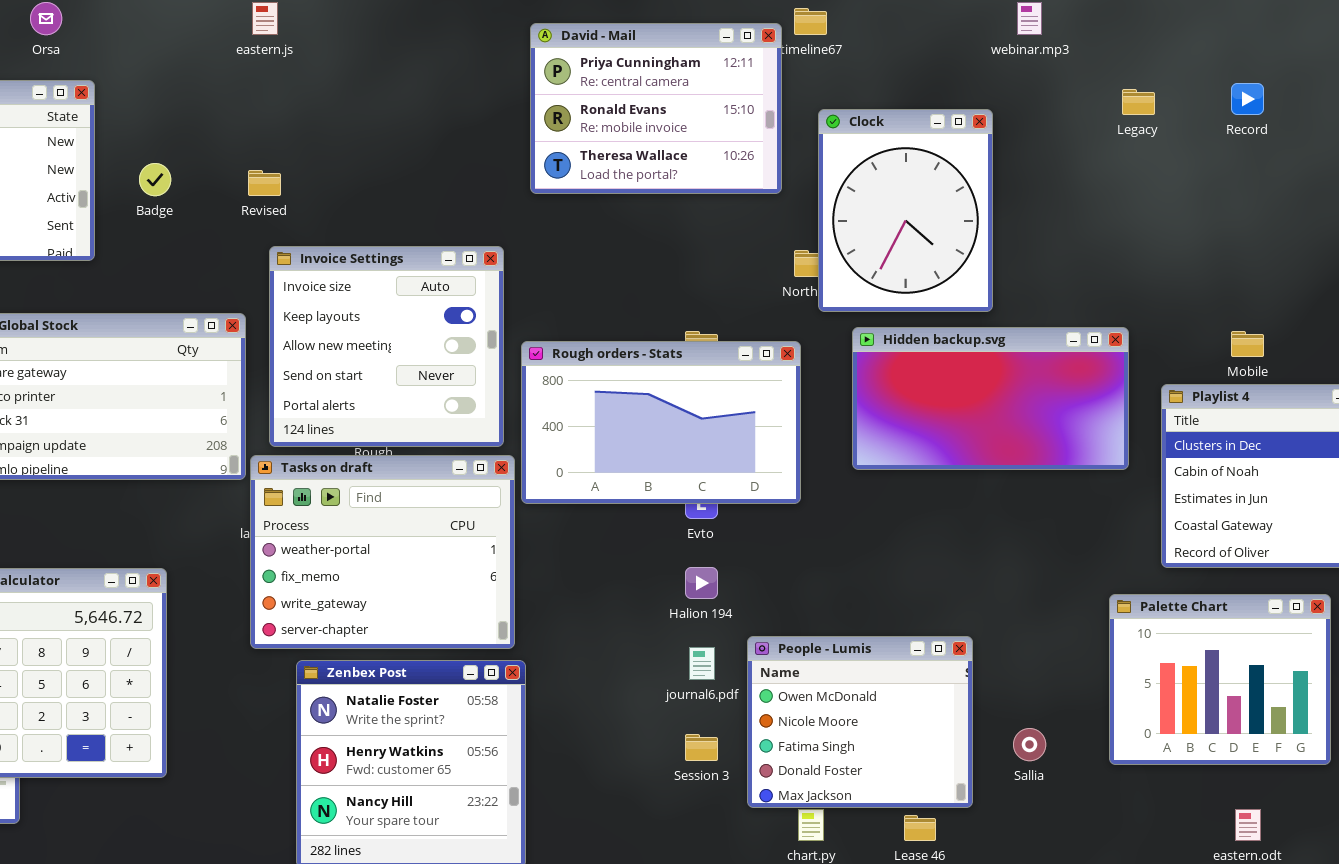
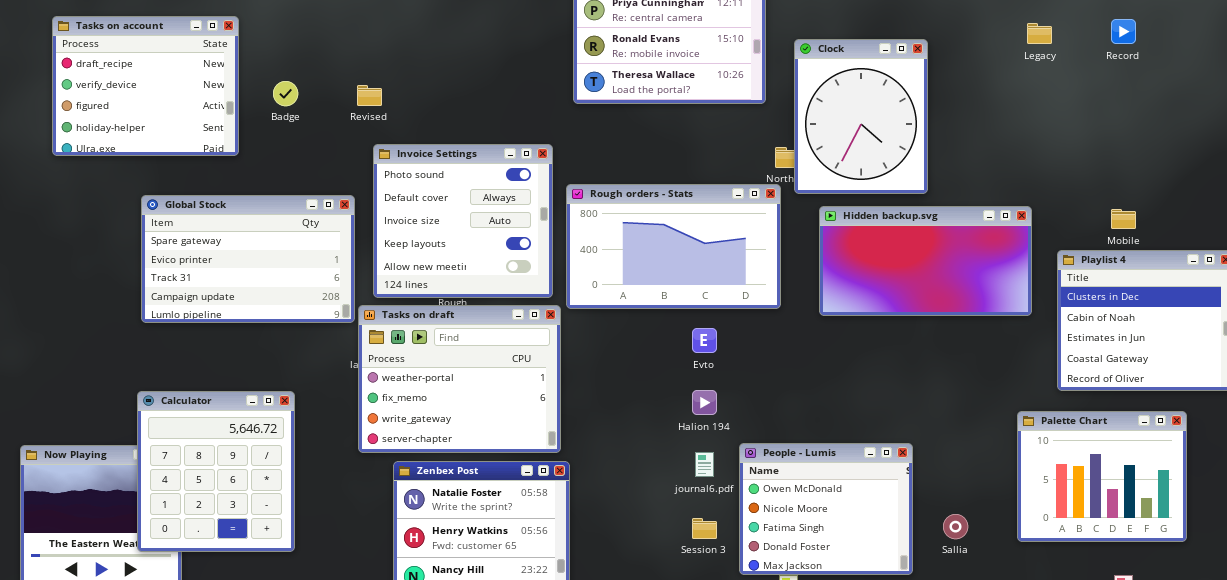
Invoice Settings: [269,246,504,447] -> [373,144,553,298], scrolled up 2 rows
Rough orders - Stats: [521,341,801,504] -> [566,184,781,309], moved

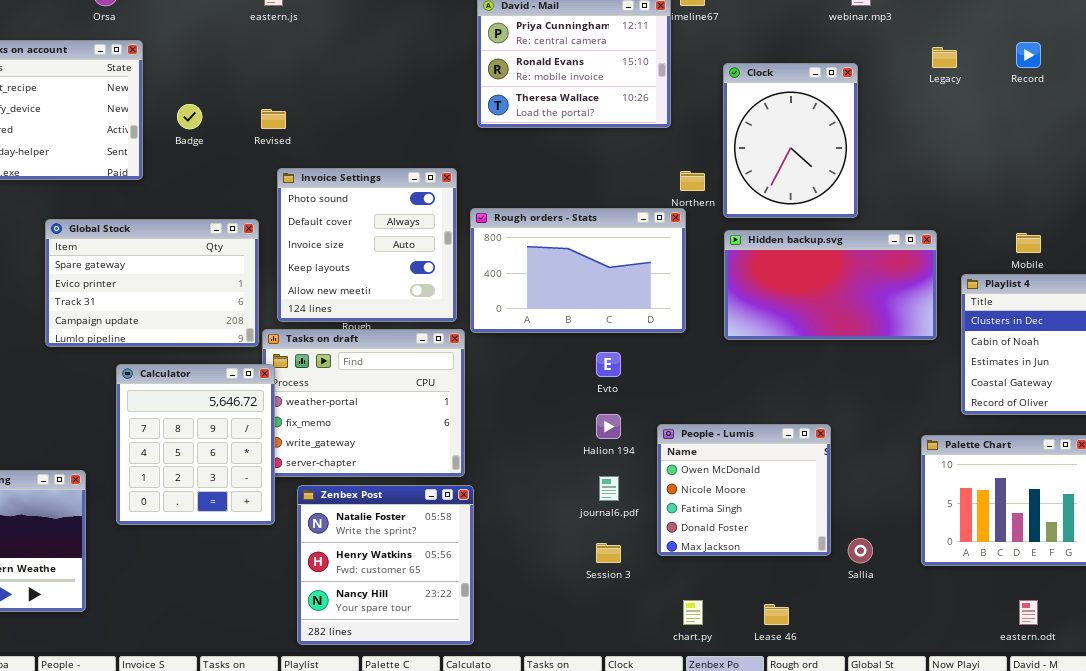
Clock: [794,39,928,194] -> [723,63,858,218], moved
Calculator: [137,391,295,552] -> [116,364,275,525], moved
People - Lumis: [739,443,913,575] -> [657,424,831,556], moved

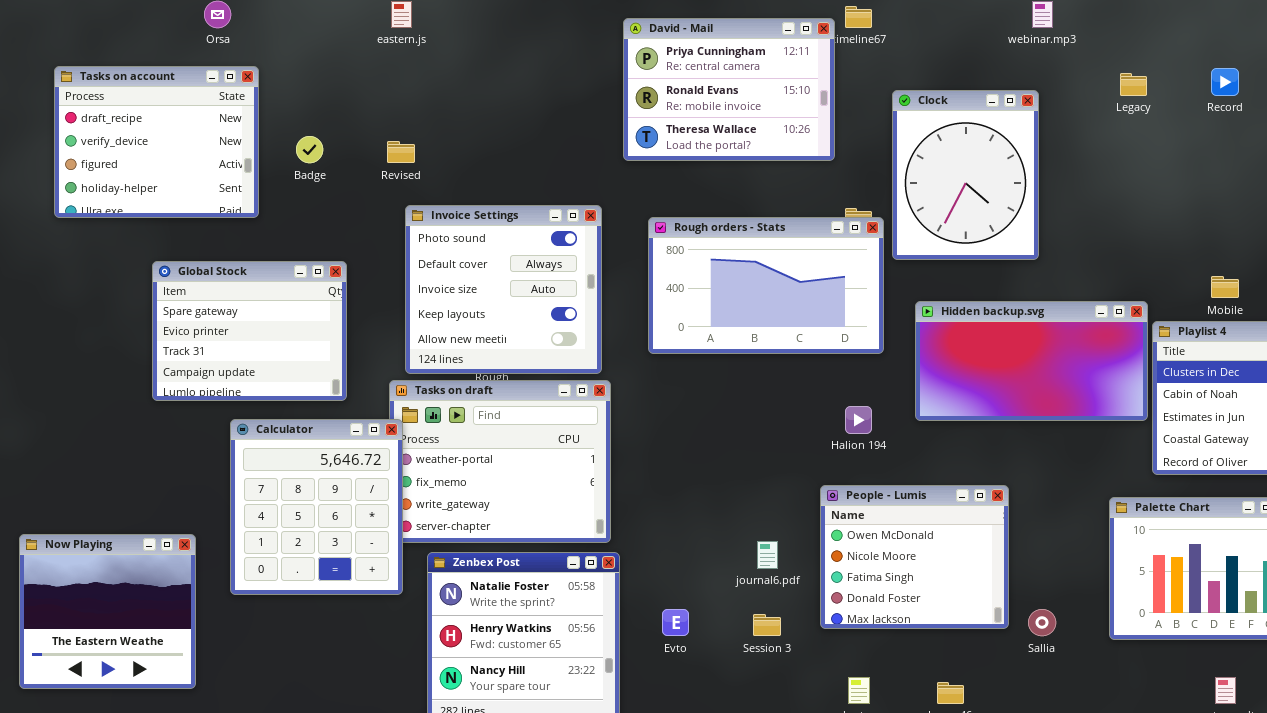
Rough orders - Stats: [470,208,686,333] -> [648,217,884,354], moved
Global Stock: [45,219,259,347] -> [152,261,347,401], resized
Hidden backup.svg: [724,230,937,340] -> [915,301,1148,421], moved
Evto: [596,352,621,377] -> [662,609,689,636], moved
Halion 194: [596,414,621,439] -> [845,406,872,434], moved

